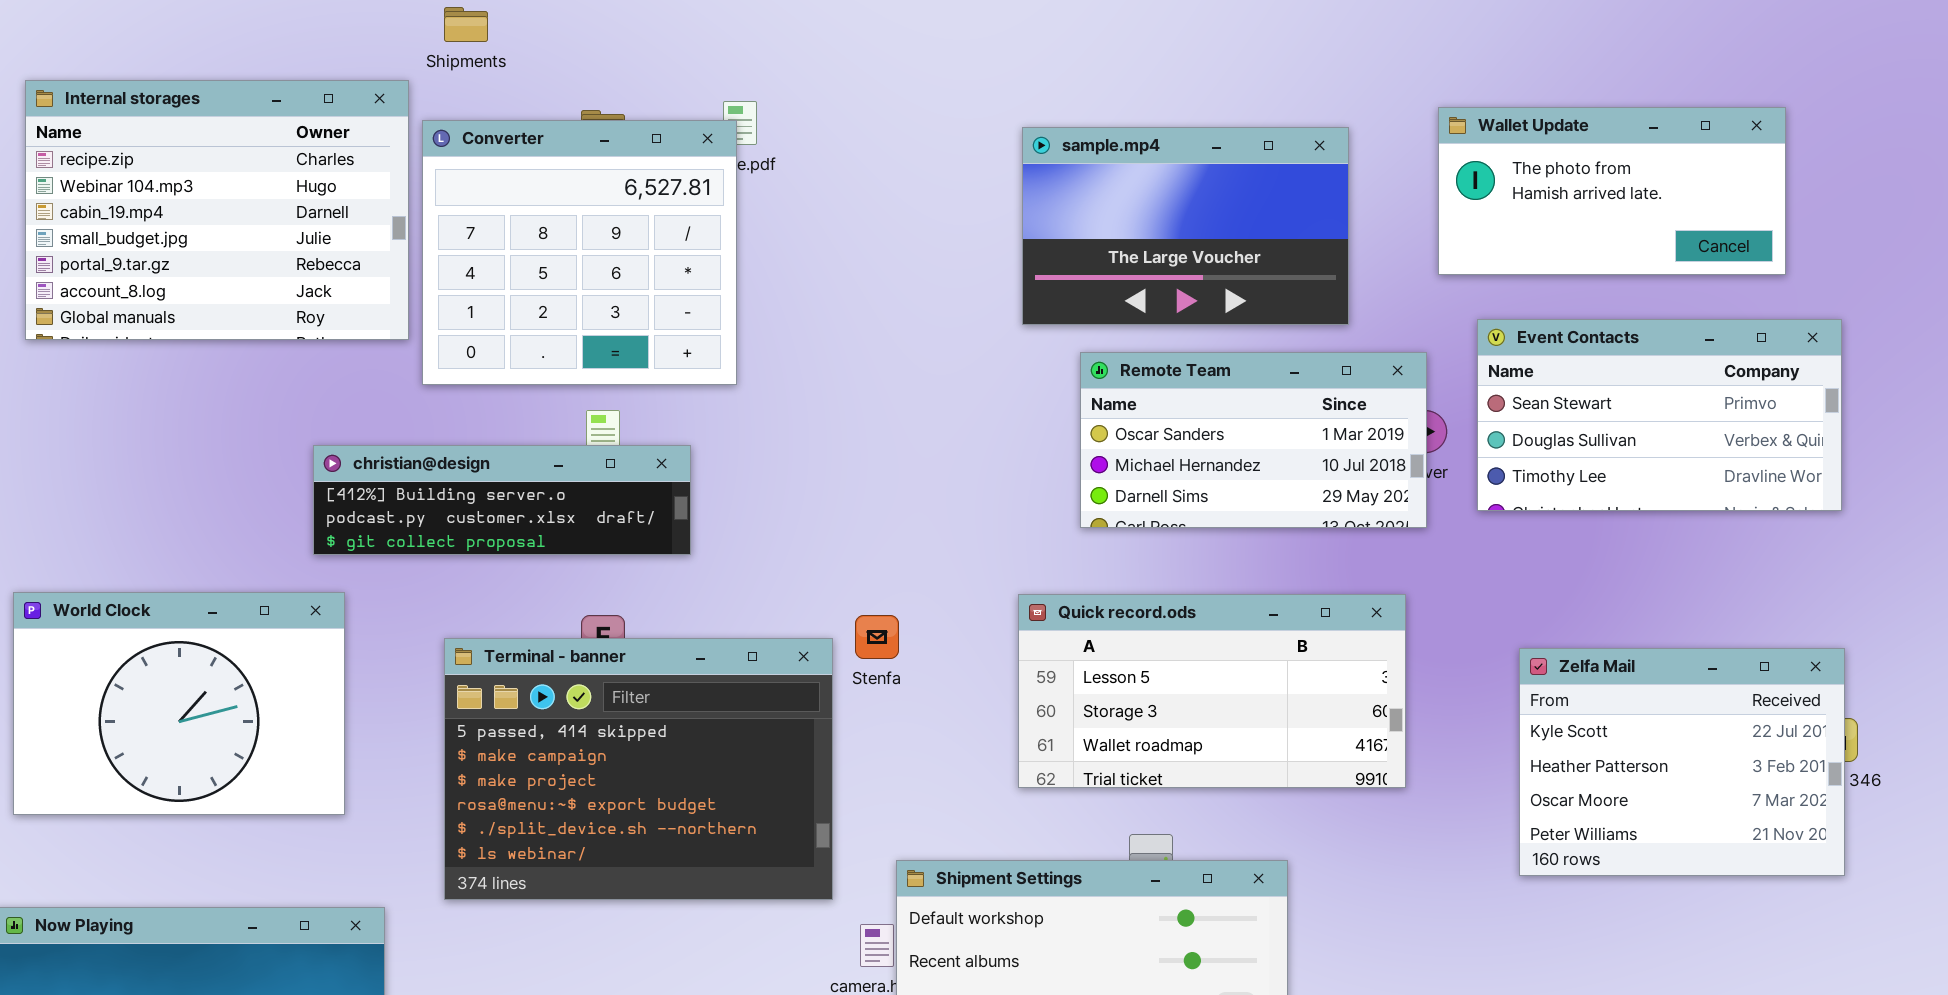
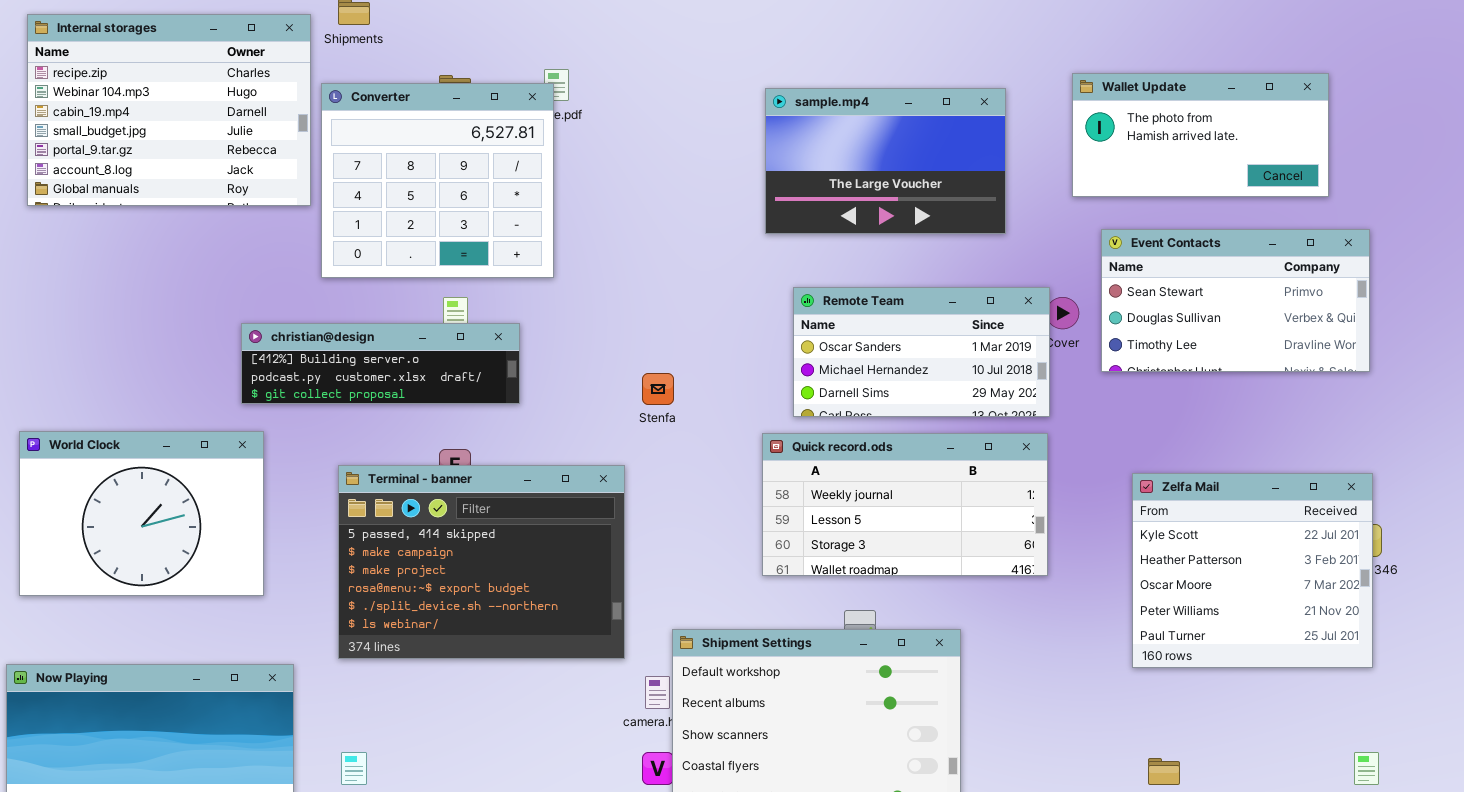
Internal storages: [25,80,409,340] -> [27,14,311,206], moved
Remote Team: [1080,352,1427,528] -> [793,287,1050,417], moved
Quick record.ods: [1018,594,1406,788] -> [762,433,1048,576], scrolled up 1 row
Stenfa: [855,615,899,659] -> [642,373,674,405], moved
Zelfa Mail: [1519,648,1845,876] -> [1132,473,1373,668], resized

